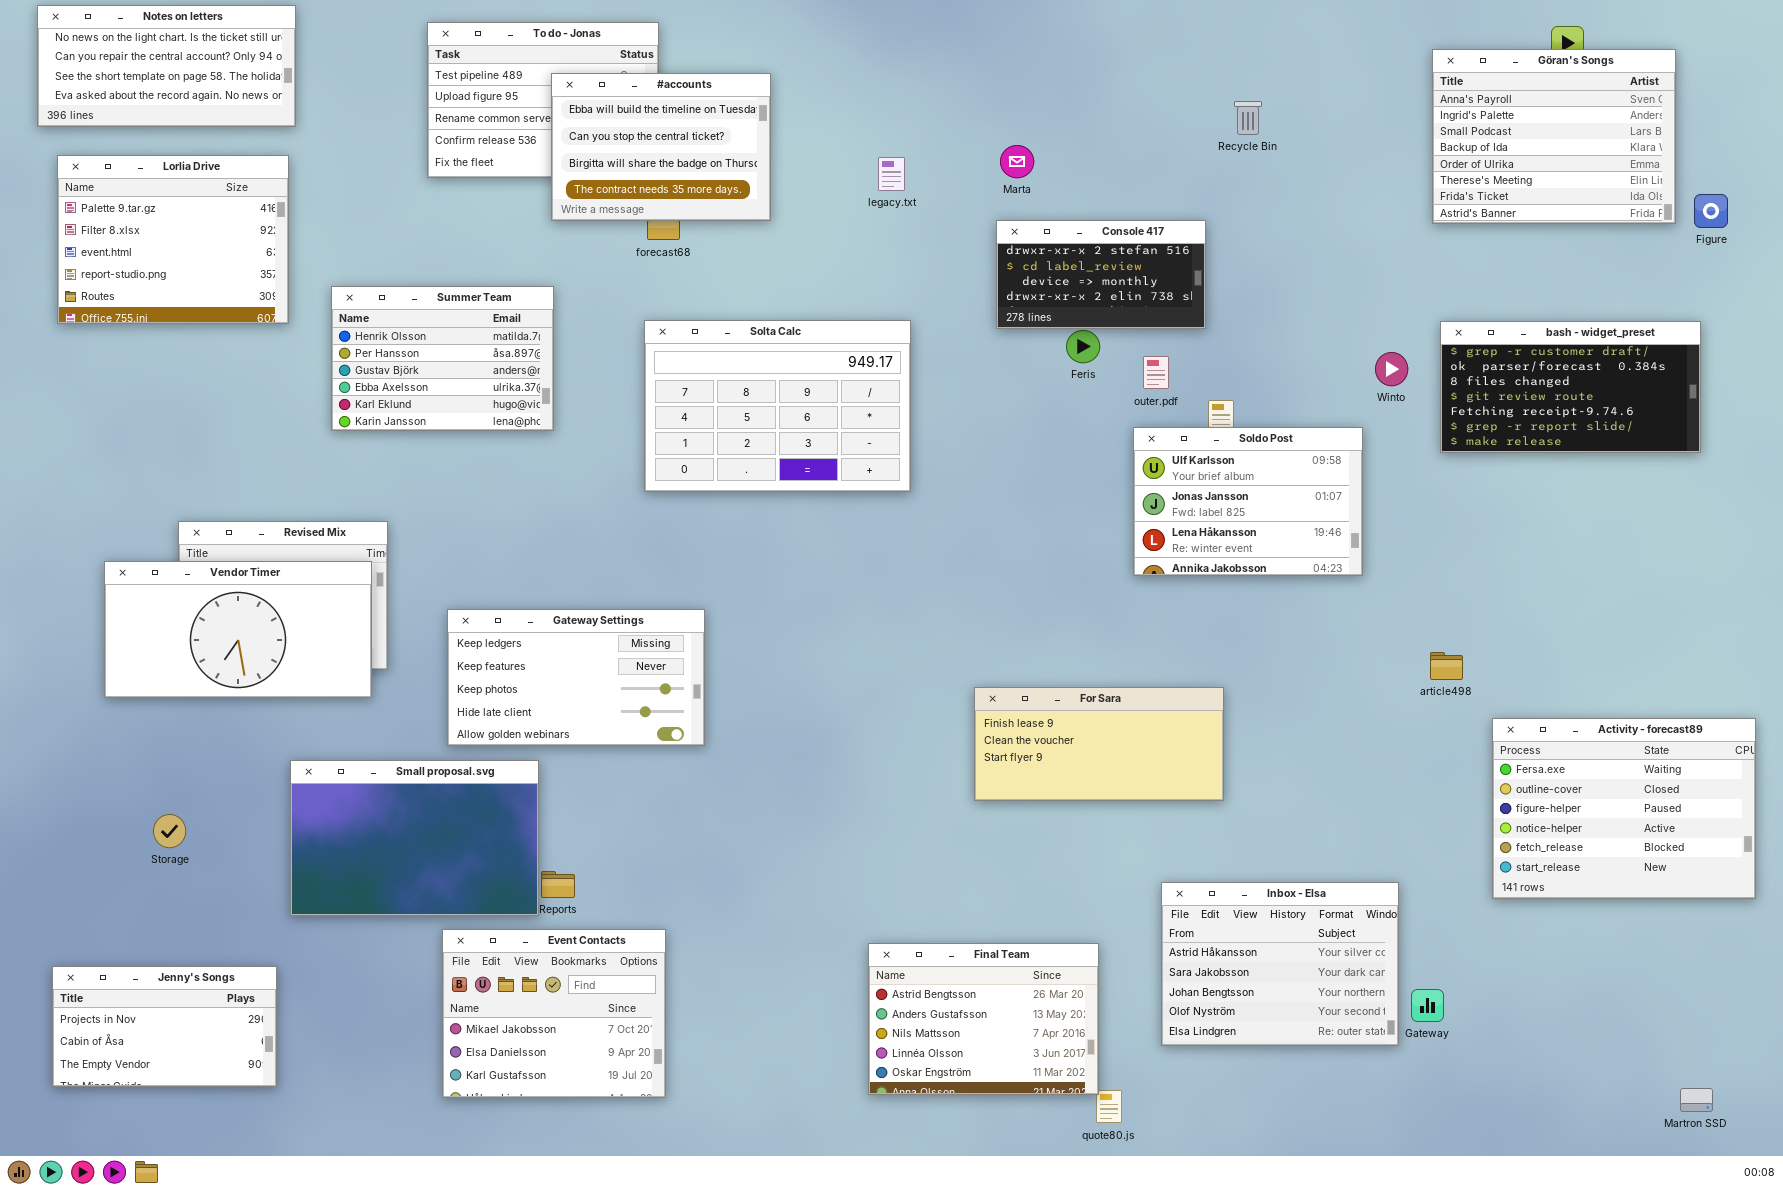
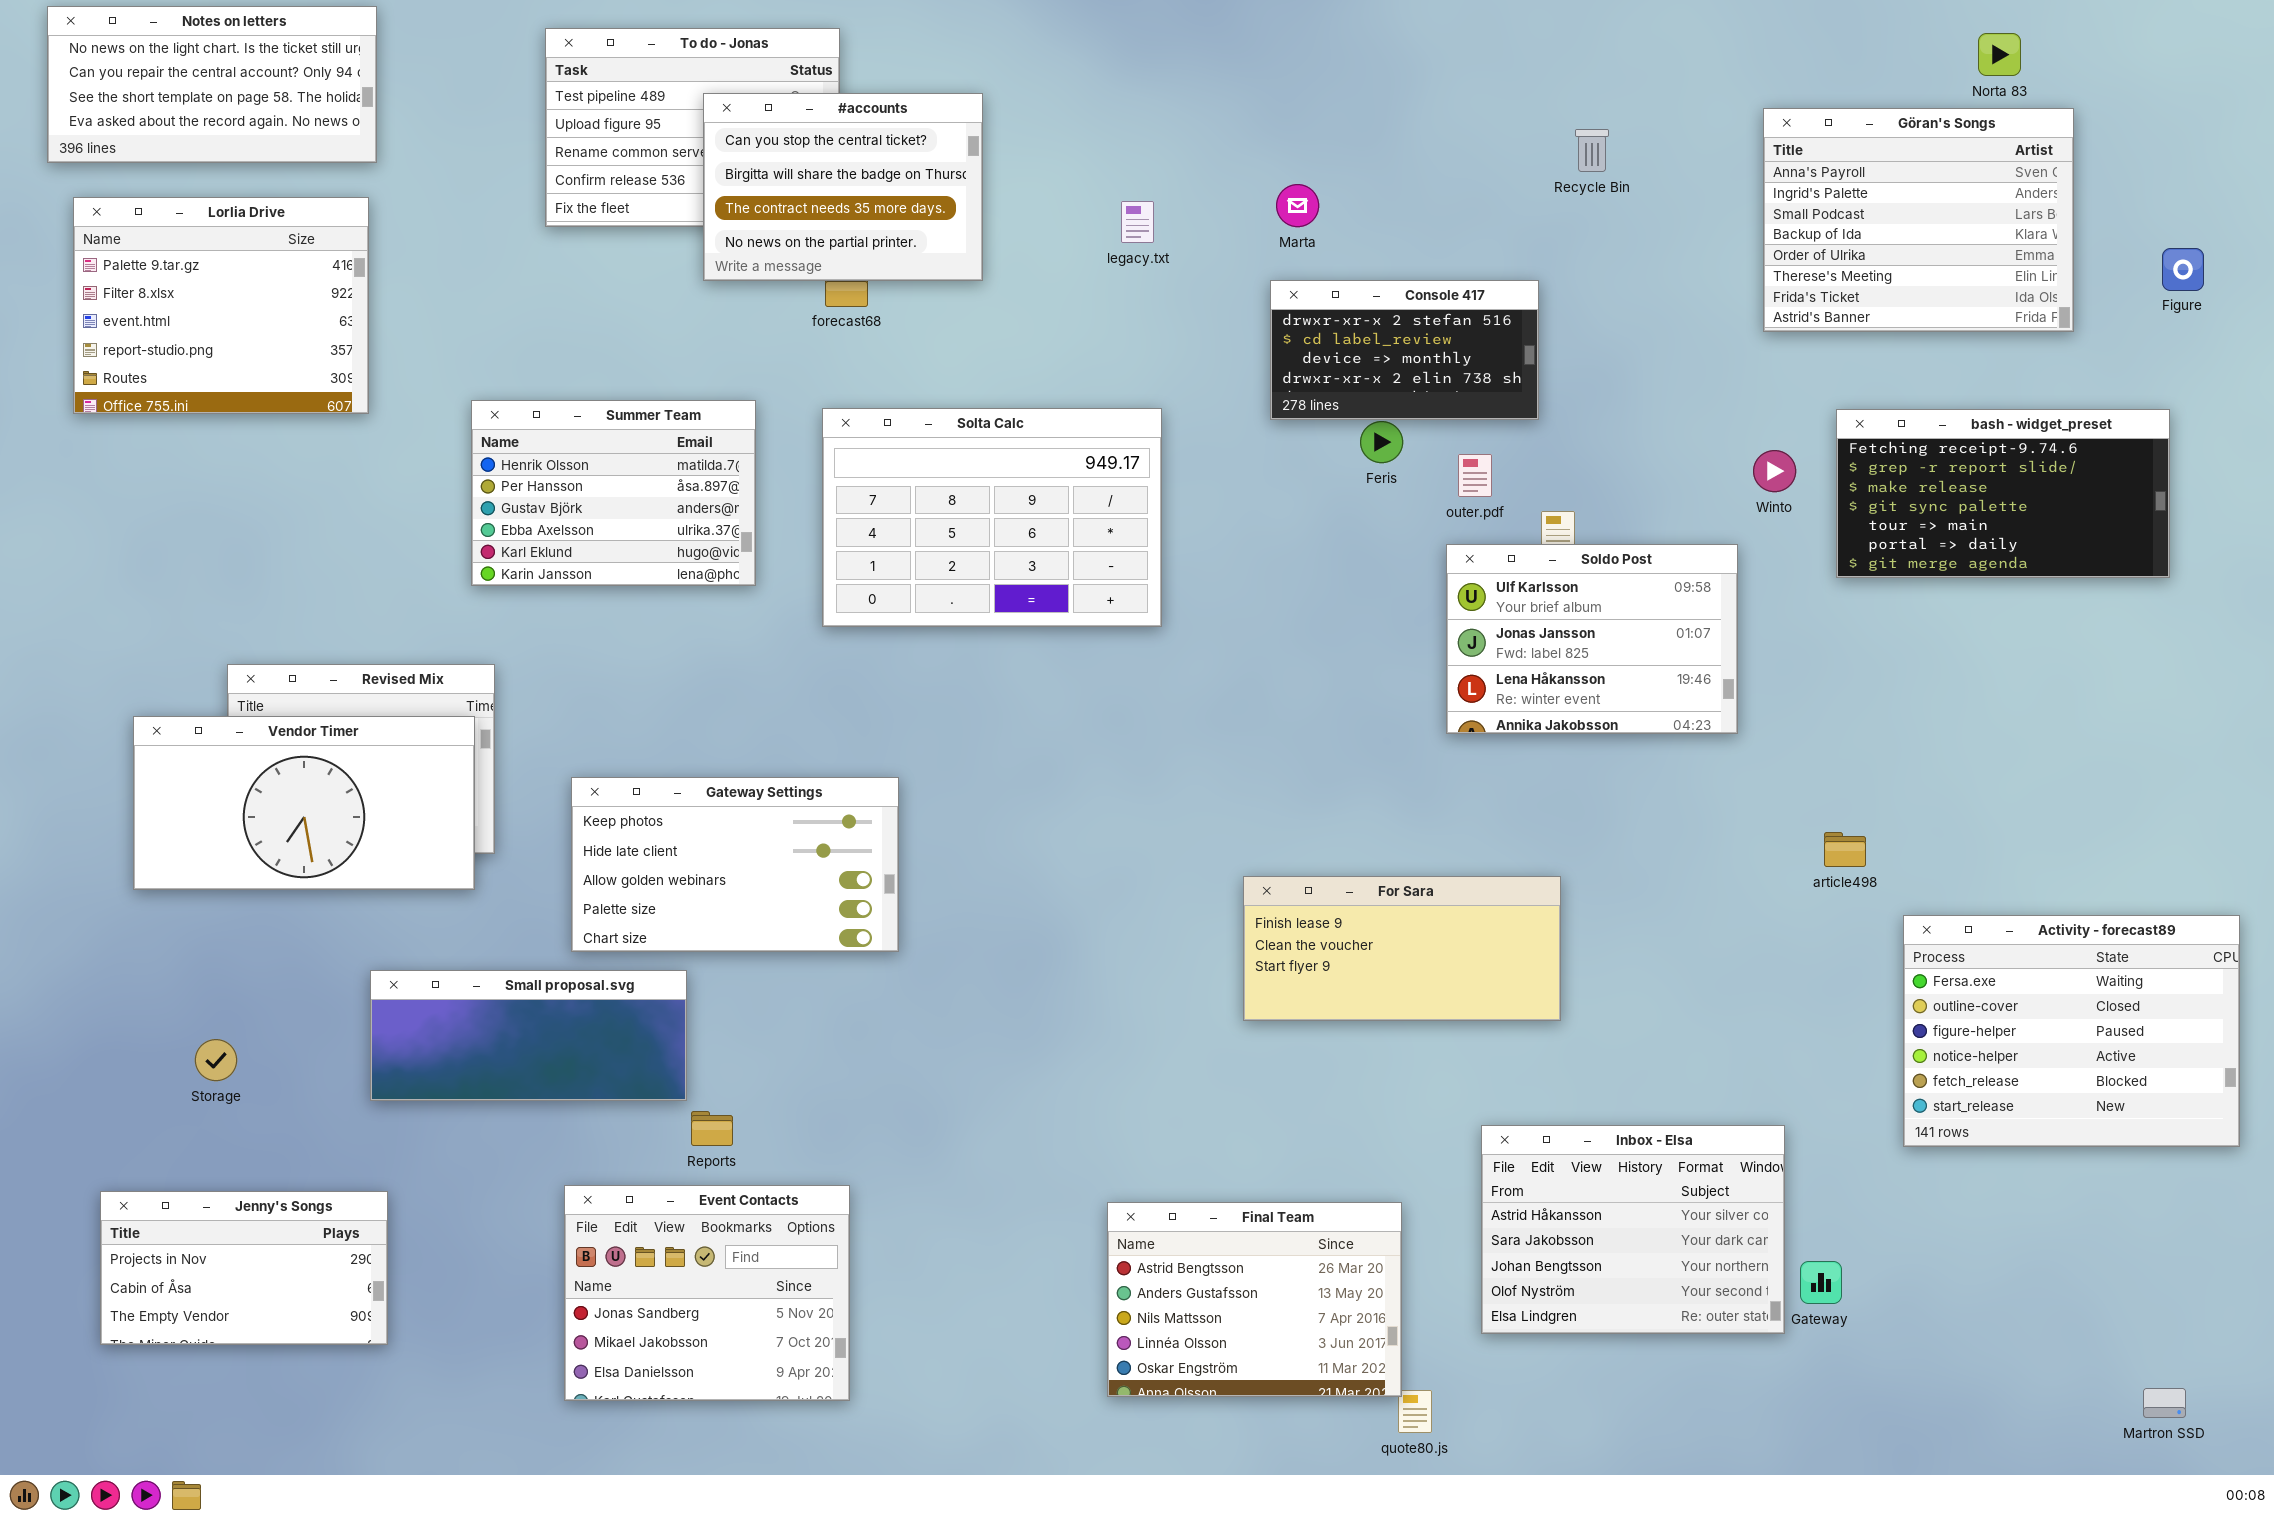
Göran's Songs: [1432,49,1676,224] -> [1763,108,2074,332], moved
#accounts: [551,73,771,221] -> [703,93,983,281], scrolled down 1 row
Summer Team: [331,286,554,431] -> [471,400,756,586], moved
bash - widget_preset: [1440,321,1701,453] -> [1836,409,2170,578], scrolled down 4 rows
Gateway Settings: [447,609,705,746] -> [571,777,899,952], scrolled down 2 rows
Small proposal.svg: [290,760,539,916] -> [370,970,687,1101], resized
Event Contacts: [442,929,666,1098] -> [564,1185,850,1401], scrolled up 1 row
Jenny's Songs: [52,966,277,1087] -> [100,1191,388,1345], moved

